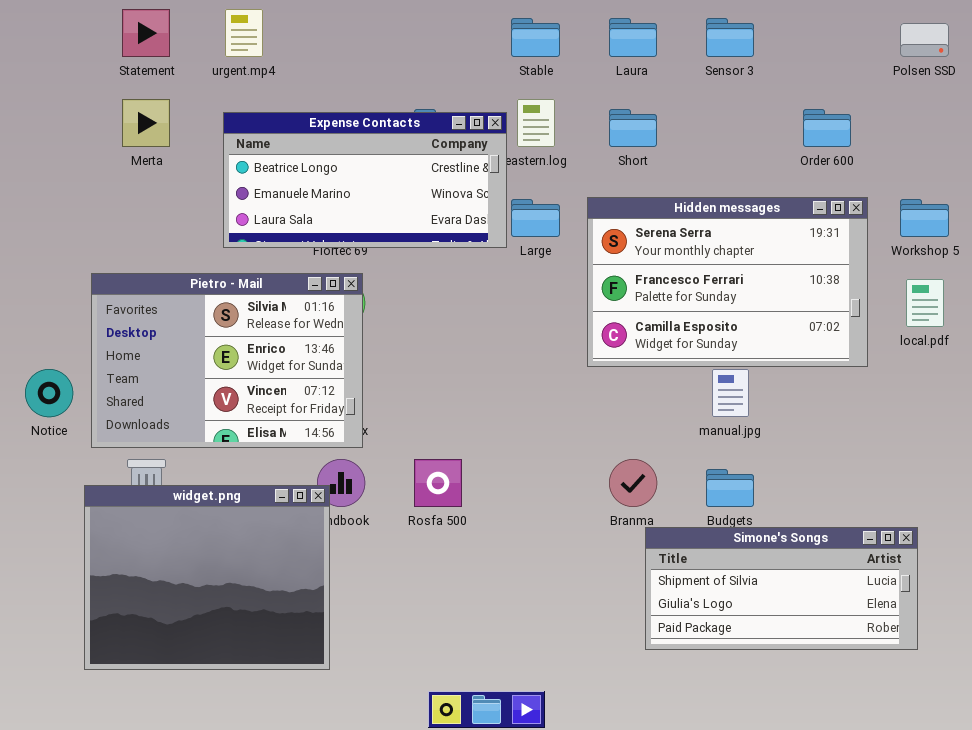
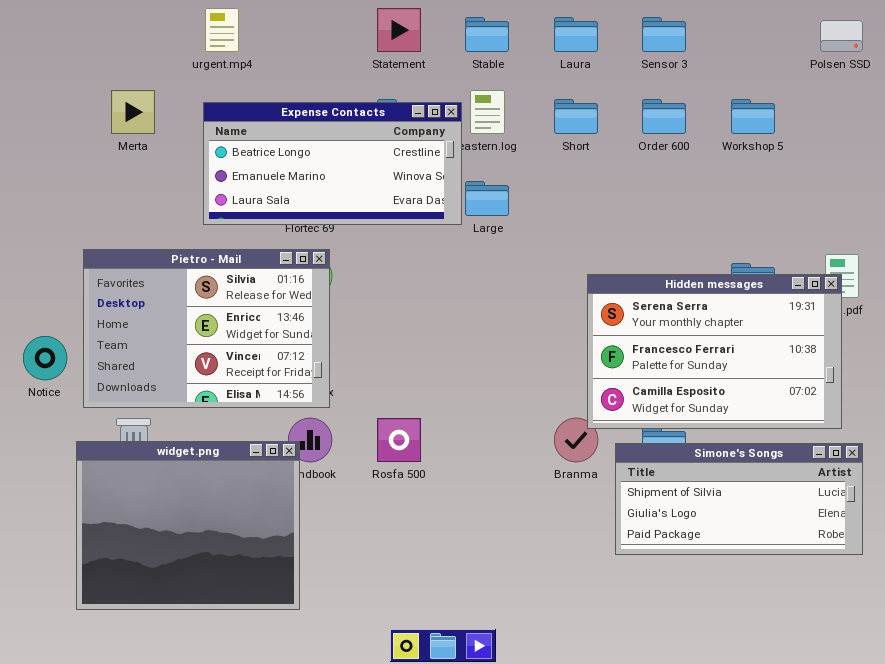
Statement: [122,9,170,57] -> [377,8,421,52], moved
Order 600: [803,109,851,147] -> [642,99,686,134], moved
Hidden messages: [587,197,868,367] -> [587,274,842,429], moved
Workshop 5: [900,199,949,237] -> [731,99,775,134], moved
Simone's Songs: [645,527,918,650] -> [615,443,863,555], moved

